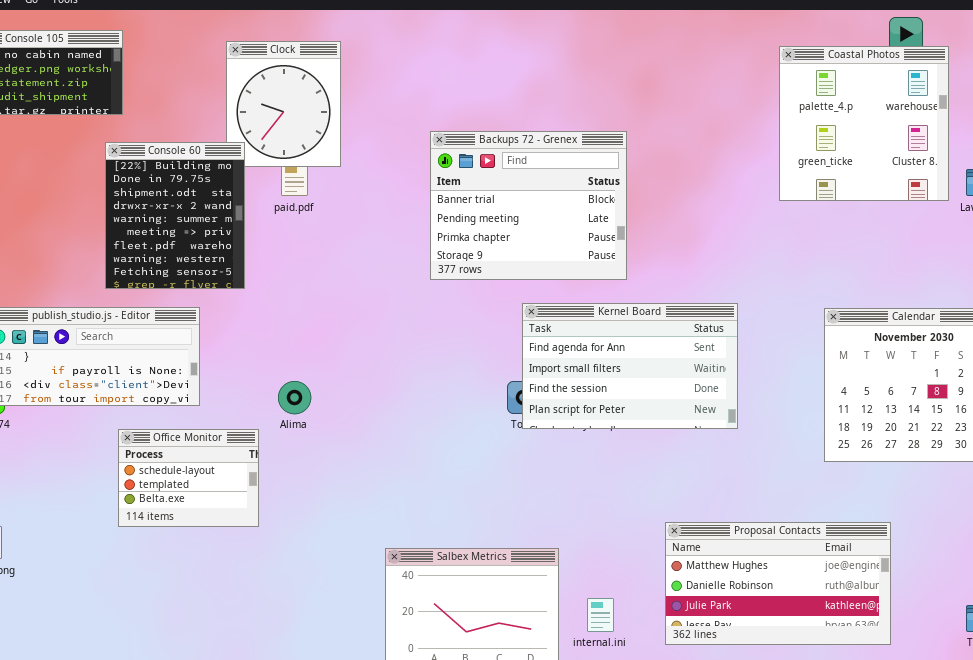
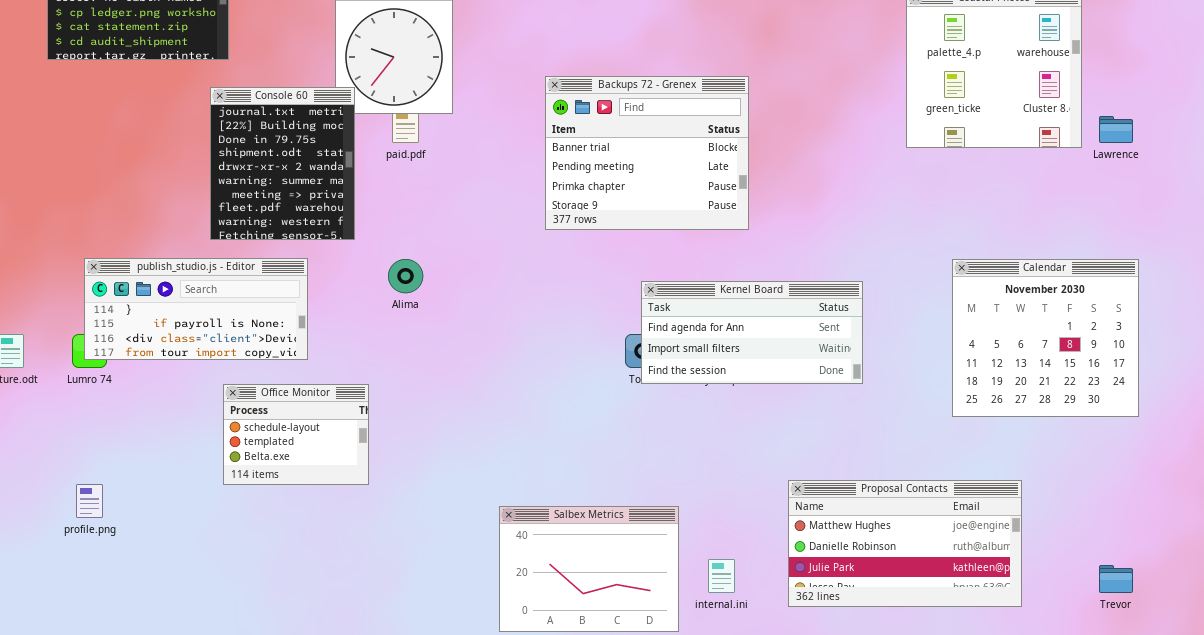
Console 60: [105,142,245,289] -> [210,87,355,240], scrolled up 1 row
Kernel Board: [522,303,738,429] -> [641,281,863,384], resized
Alima: [278,381,311,414] -> [388,259,423,293], moved

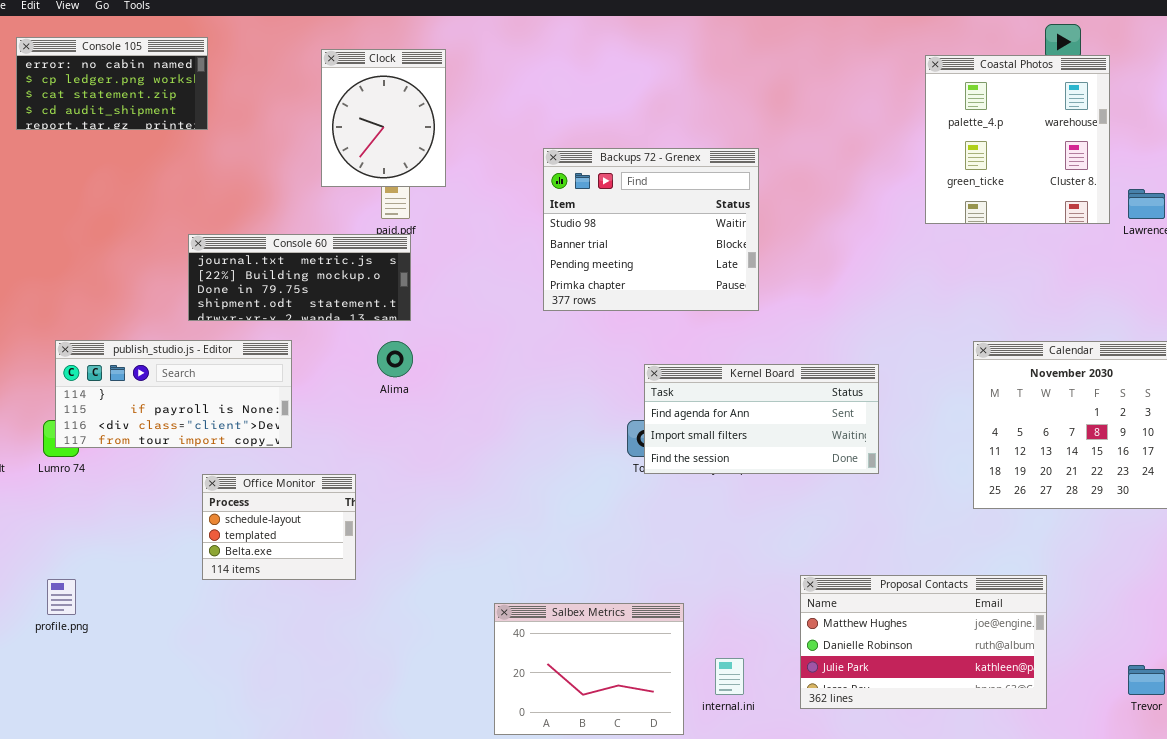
Backups 72 - Grenex: [545,76,749,230] -> [543,148,759,311], scrolled up 1 row
Console 60: [210,87,355,240] -> [188,234,411,321], resized

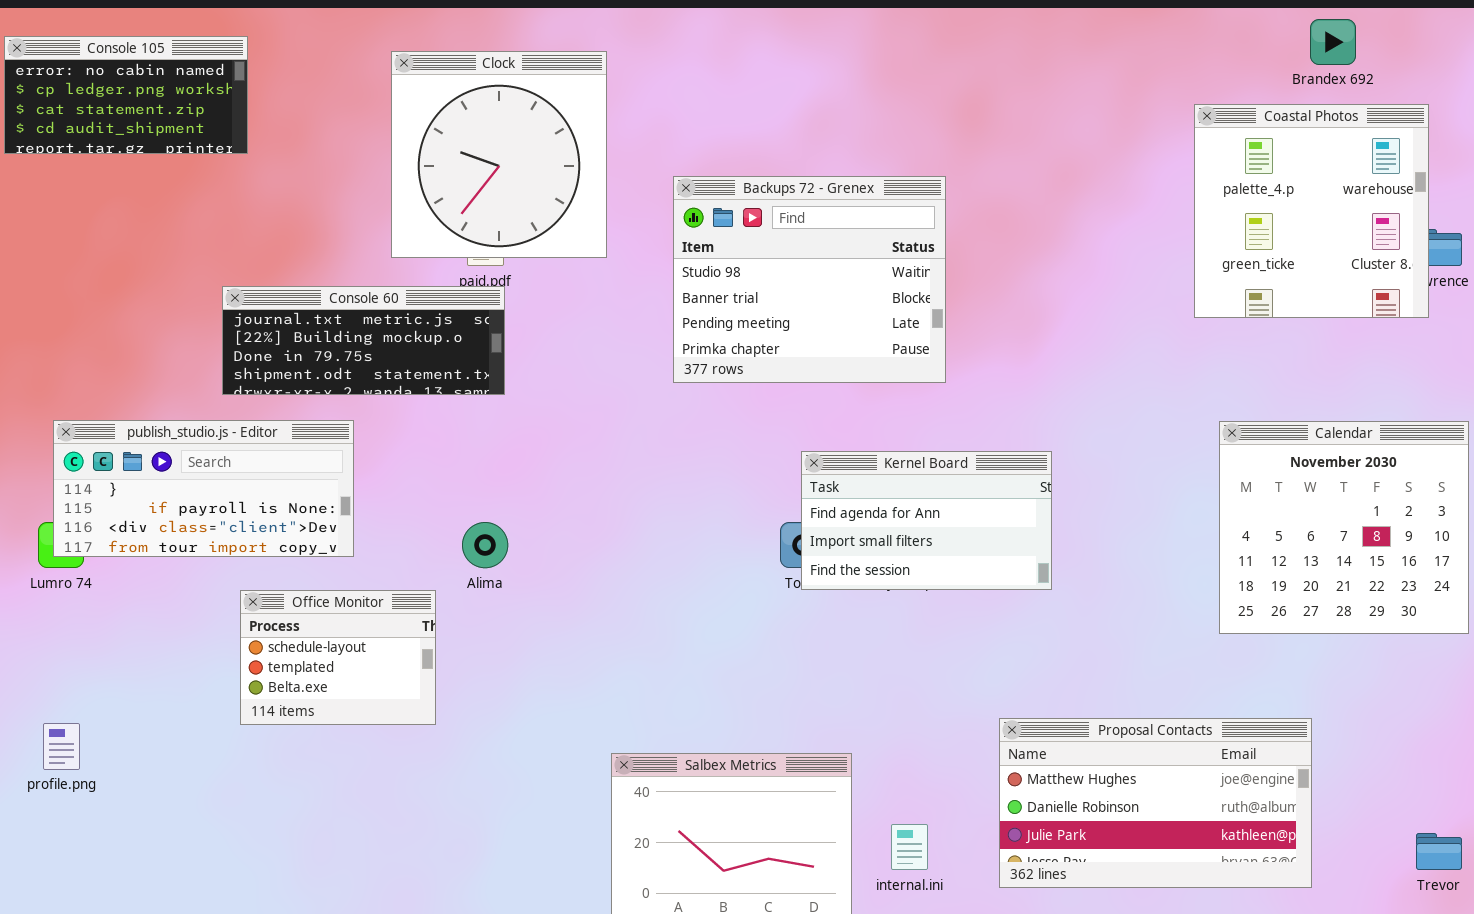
Clock: [321,49,446,187] -> [391,51,607,258], resized
Coastal Photos: [925,55,1110,224] -> [1194,104,1429,318], moved
Alima: [377,341,413,377] -> [462,522,508,568], moved
Kernel Board: [644,364,879,474] -> [801,451,1052,590], resized

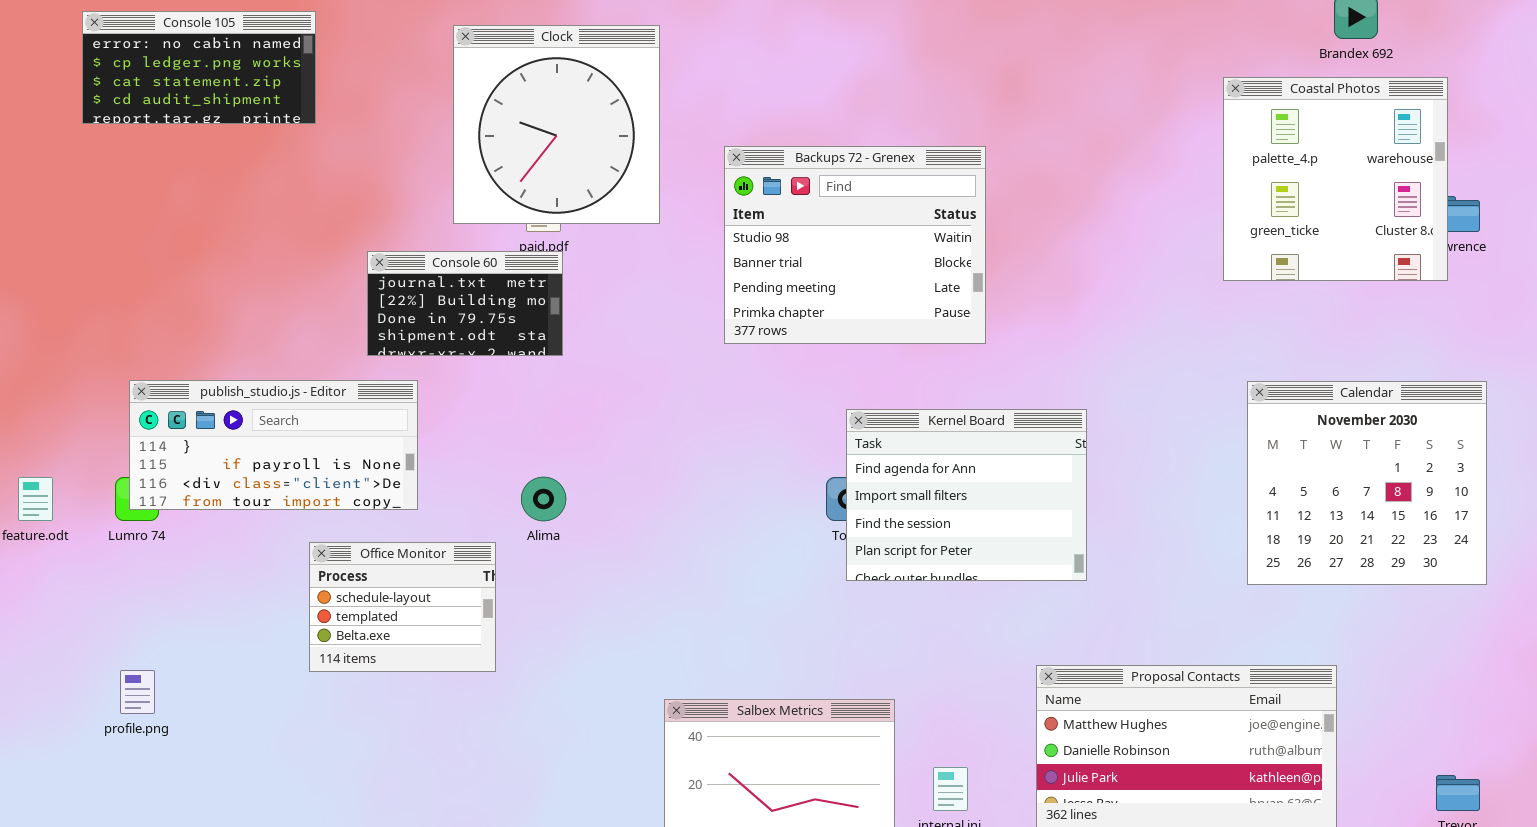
Console 60: [222,286,505,395] -> [367,251,563,356], resized
Kernel Board: [801,451,1052,590] -> [846,409,1087,581], resized

